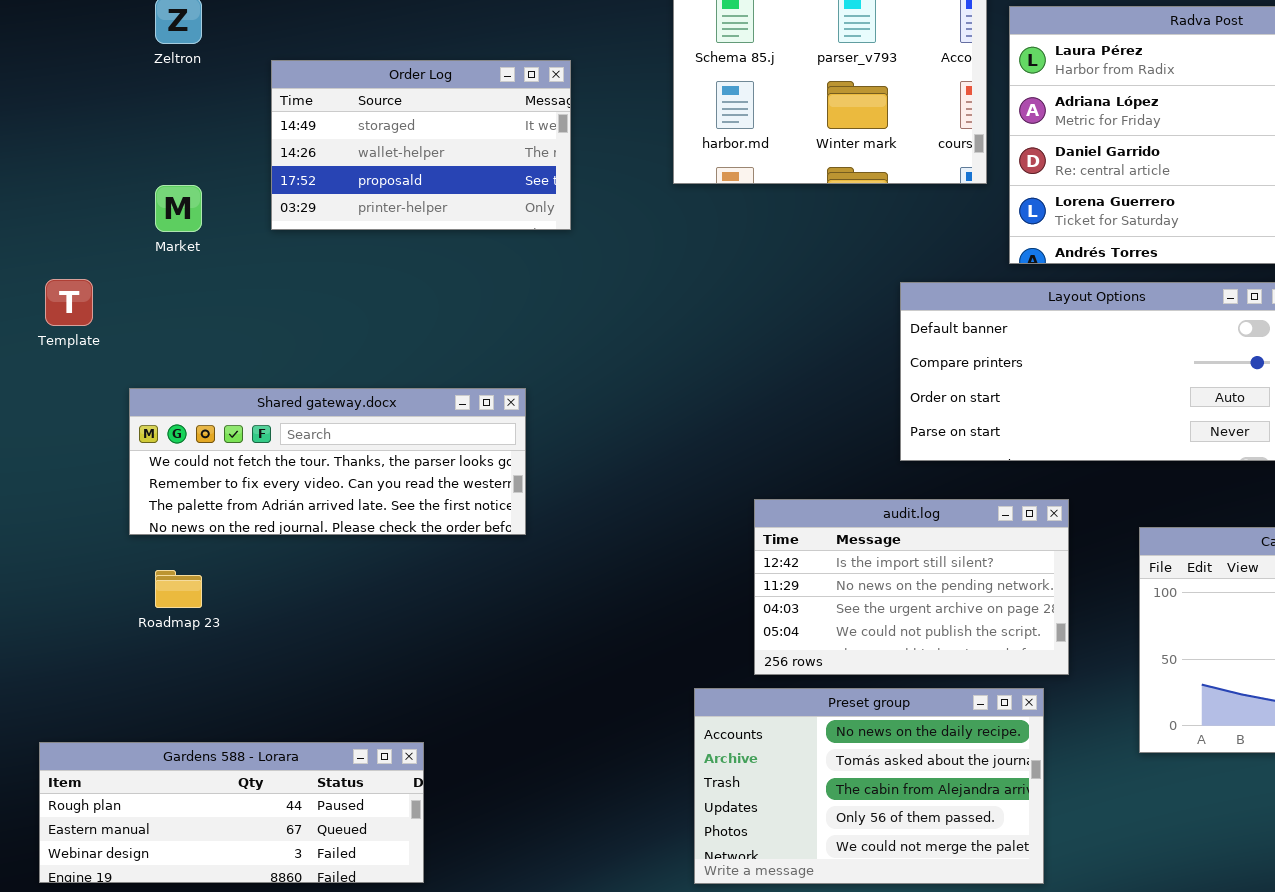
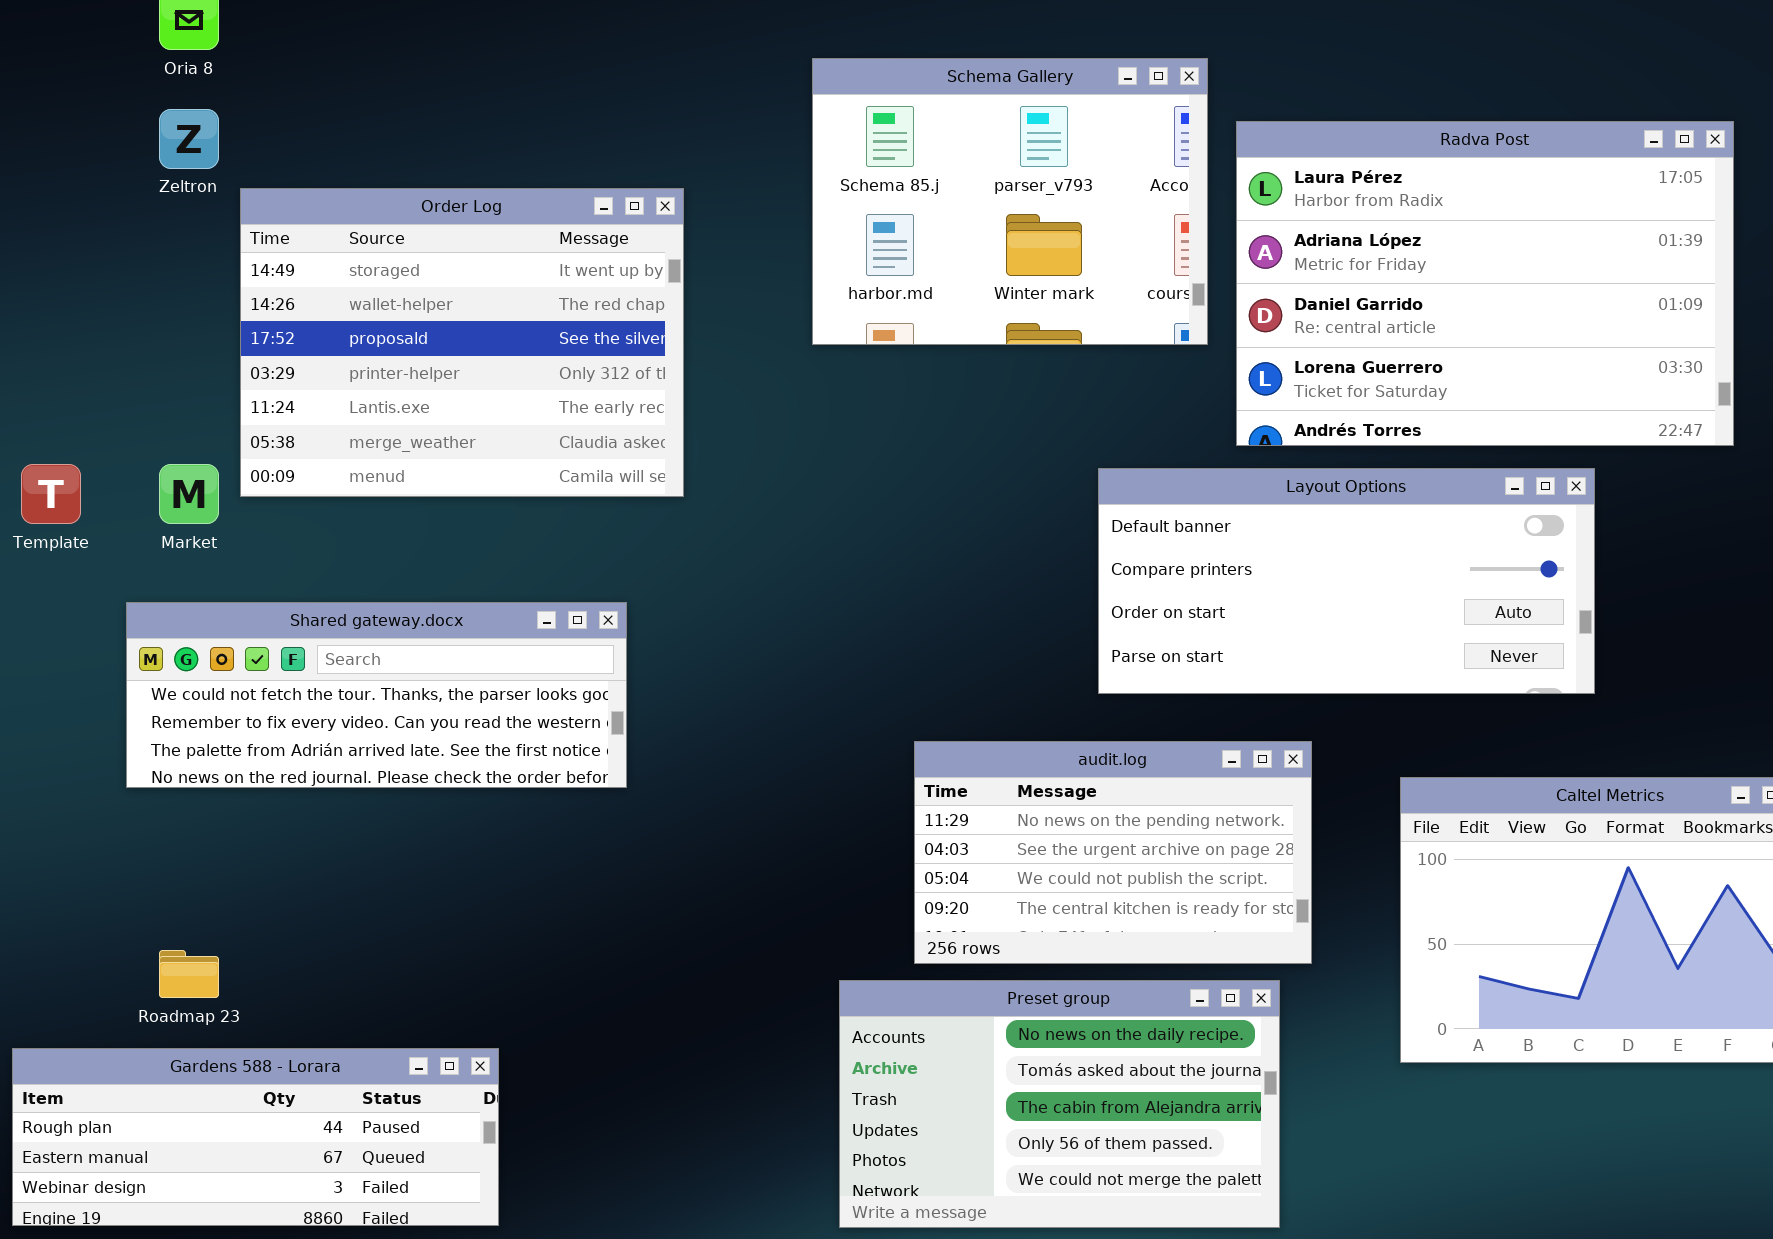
Order Log: [271,60,571,230] -> [240,188,684,497], resized
Market: [155,185,202,232] -> [159,464,219,524], moved
audit.log: [754,499,1069,675] -> [914,741,1312,964], scrolled down 1 row
Roadmap 23: [155,570,202,608] -> [159,950,219,998], moved

